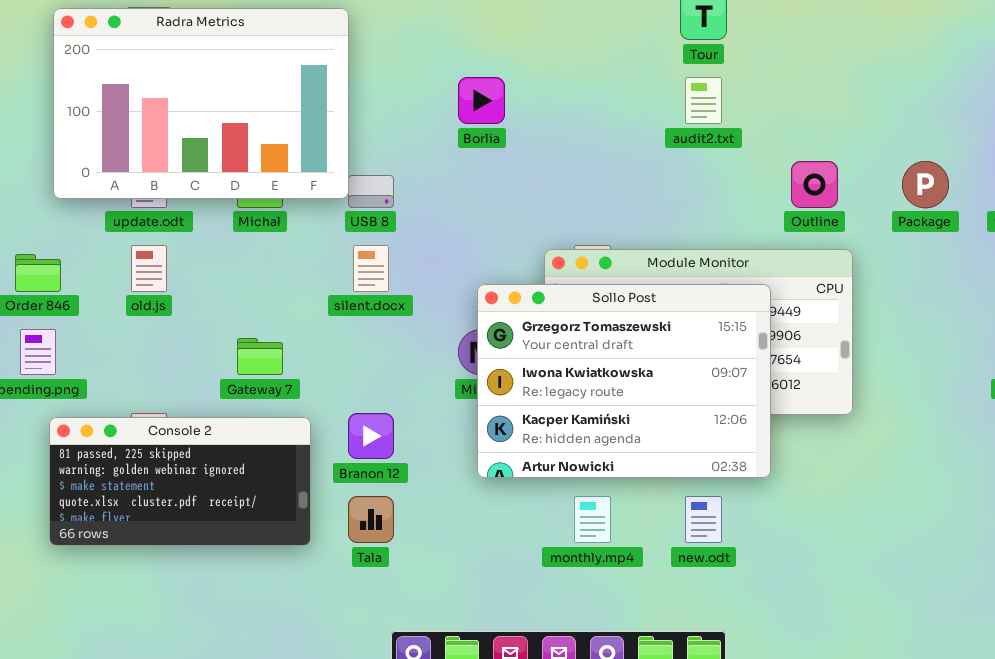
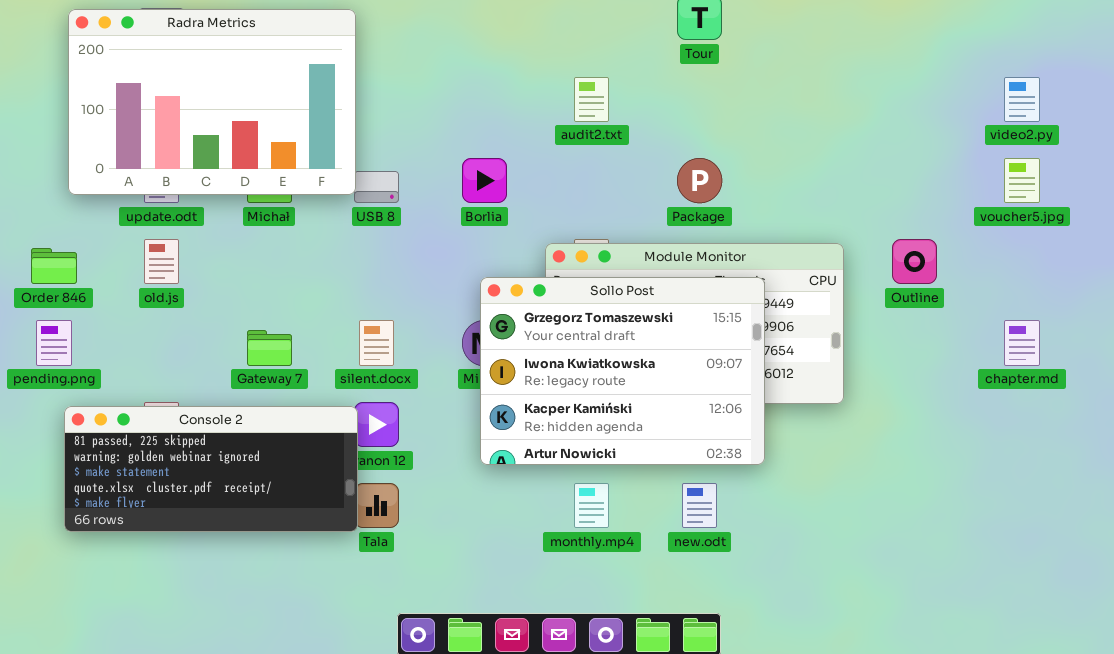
Borlia: [458,77,505,124] -> [462,158,507,203], moved
audit2.txt: [685,77,722,124] -> [574,77,609,122], moved
Outline: [791,161,838,208] -> [892,239,937,284], moved
Package: [902,161,949,208] -> [677,158,722,203], moved
silent.docx: [353,245,389,292] -> [359,320,394,366], moved
Console 2: [49,417,311,546] -> [64,406,358,532], resized

